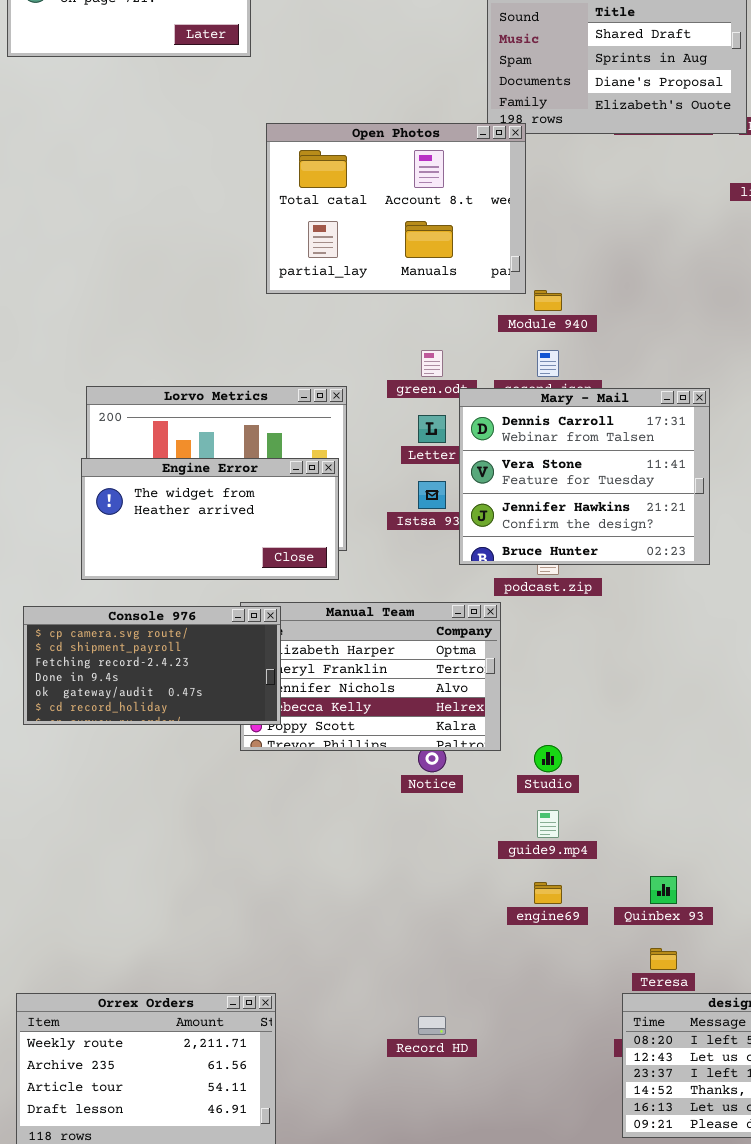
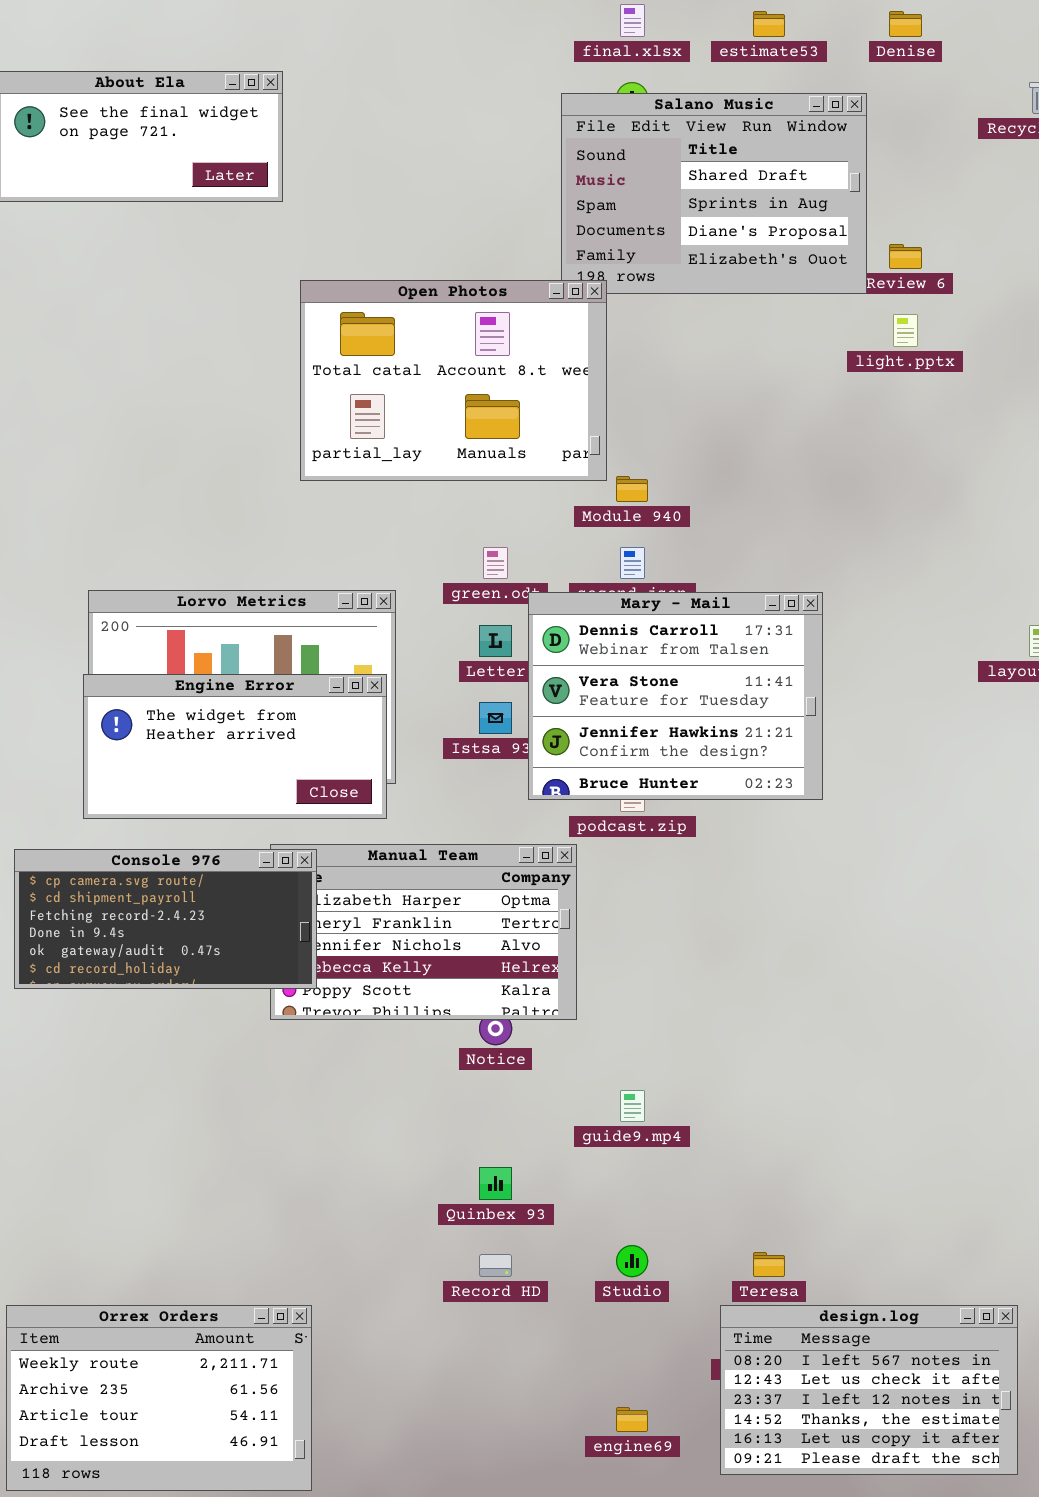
Studio: [534,745,562,772] -> [616,1245,648,1277], moved
Quinbex 93: [650,876,677,904] -> [479,1167,512,1200], moved
engine69: [534,882,562,904] -> [616,1407,648,1432], moved
Record HD: [418,1016,446,1035] -> [479,1254,512,1277], moved

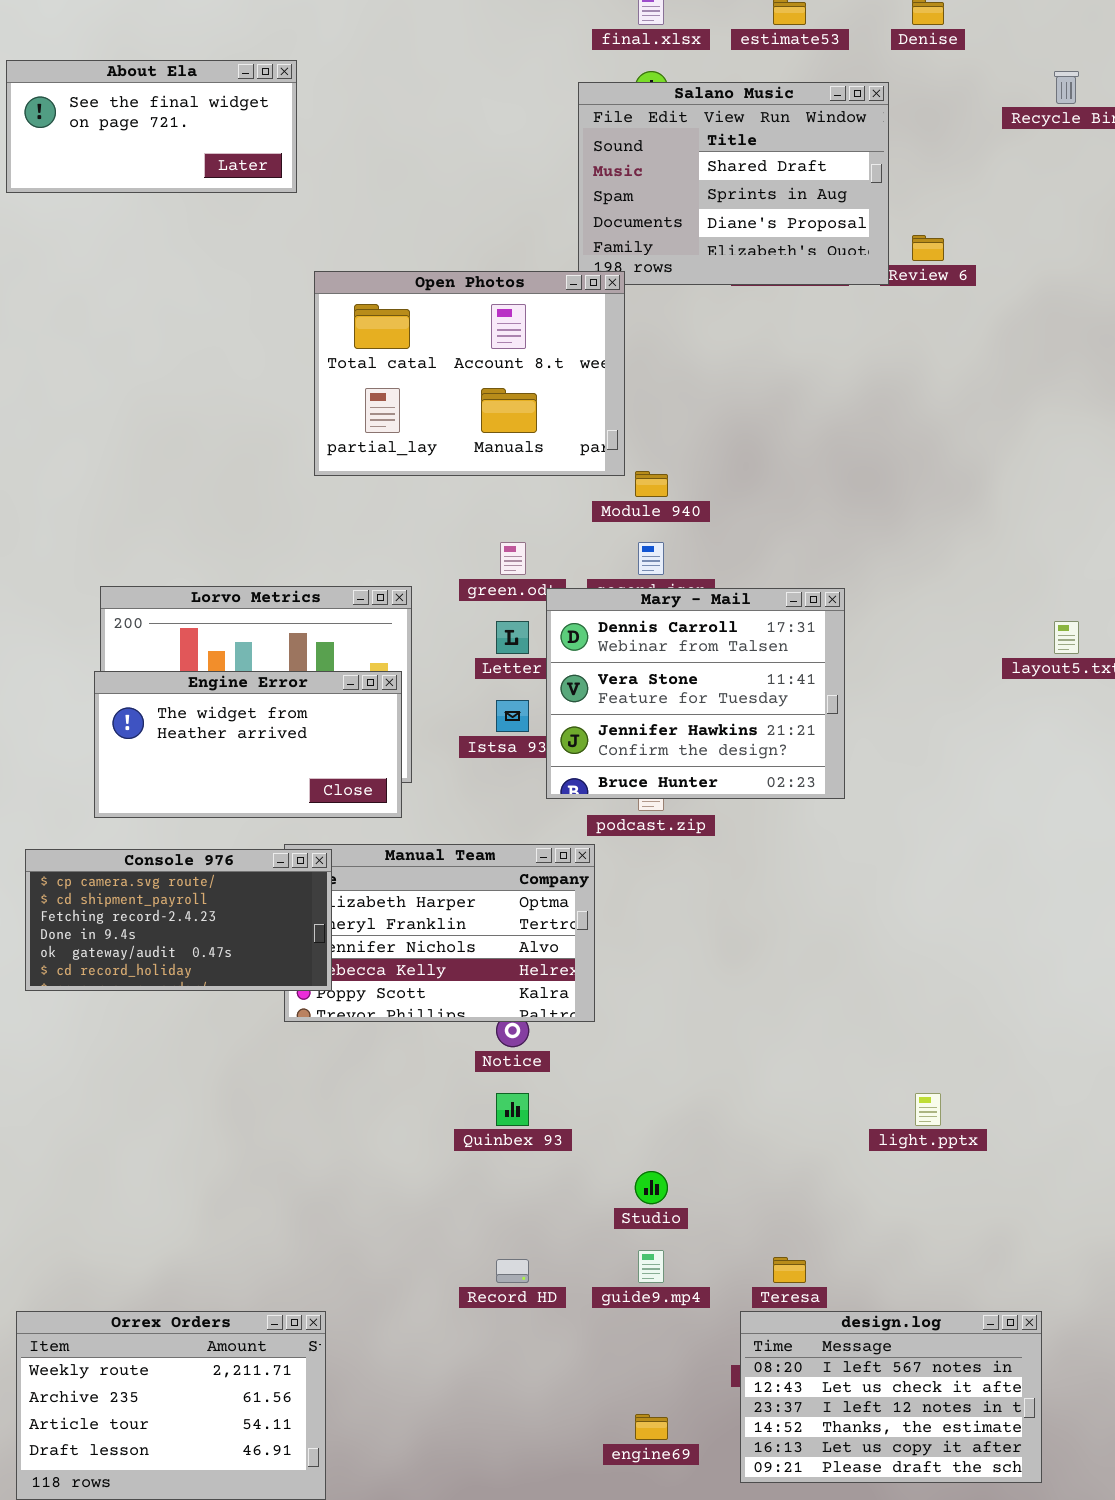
light.pptx: [893,314,918,347] -> [915,1093,941,1126], moved
guide9.mp4: [620,1090,645,1122] -> [638,1250,664,1283], moved
Quinbex 93: [479,1167,512,1200] -> [496,1093,529,1126], moved
Studio: [616,1245,648,1277] -> [635,1171,668,1204], moved

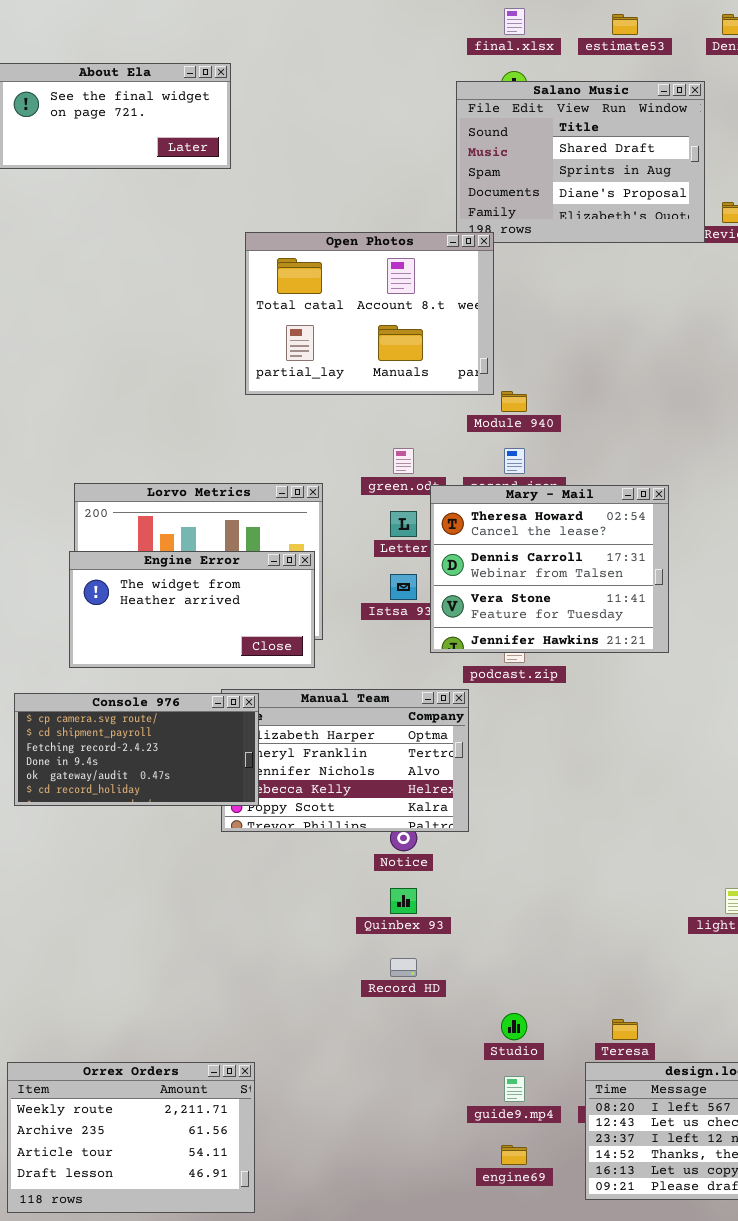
Mary - Mail: [546,588,845,799] -> [430,485,669,653], scrolled up 1 row
Studio: [635,1171,668,1204] -> [501,1013,527,1040], moved
guide9.mp4: [638,1250,664,1283] -> [504,1076,525,1102], moved
Record HD: [496,1259,529,1283] -> [390,958,417,977], moved

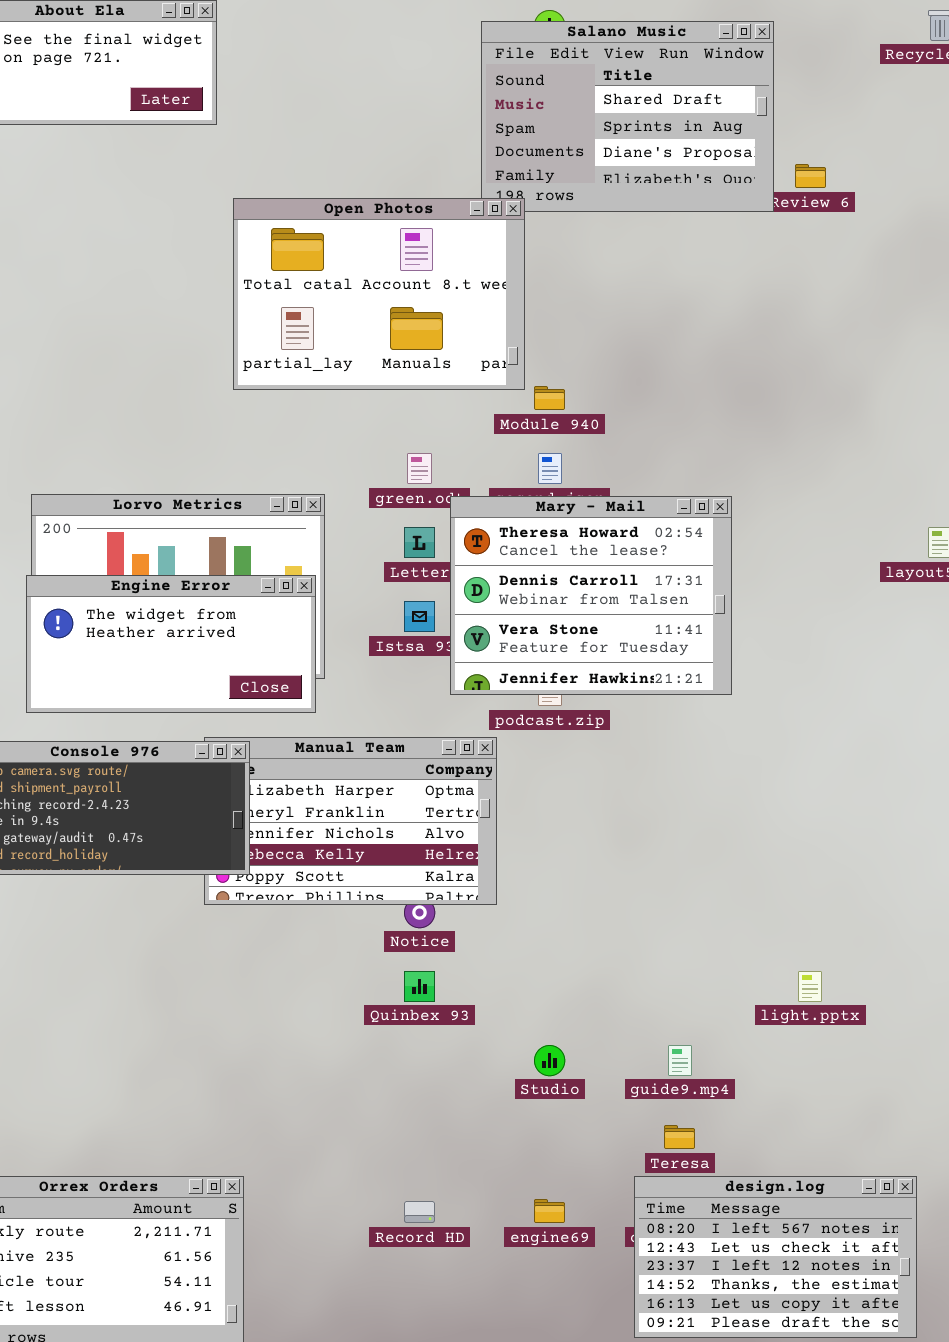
Record HD: [390,958,417,977] -> [404,1201,435,1223], moved
Studio: [501,1013,527,1040] -> [534,1045,565,1076], moved
guide9.mp4: [504,1076,525,1102] -> [668,1045,692,1076], moved
engine69: [501,1145,527,1165] -> [534,1199,565,1223], moved

